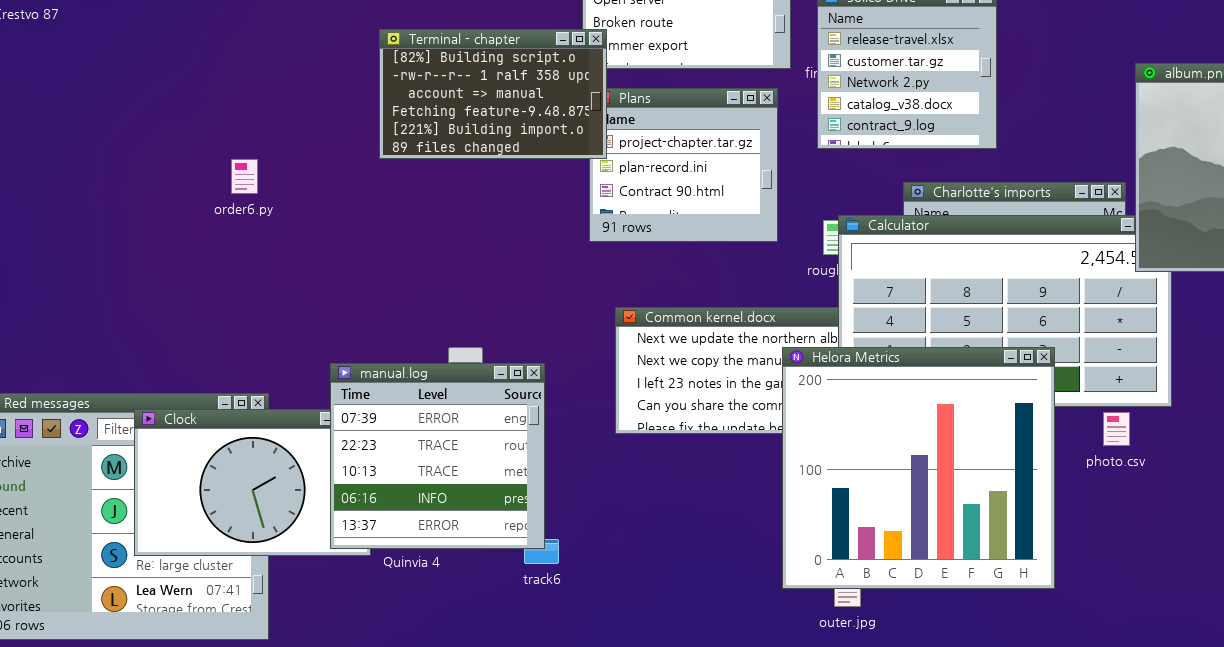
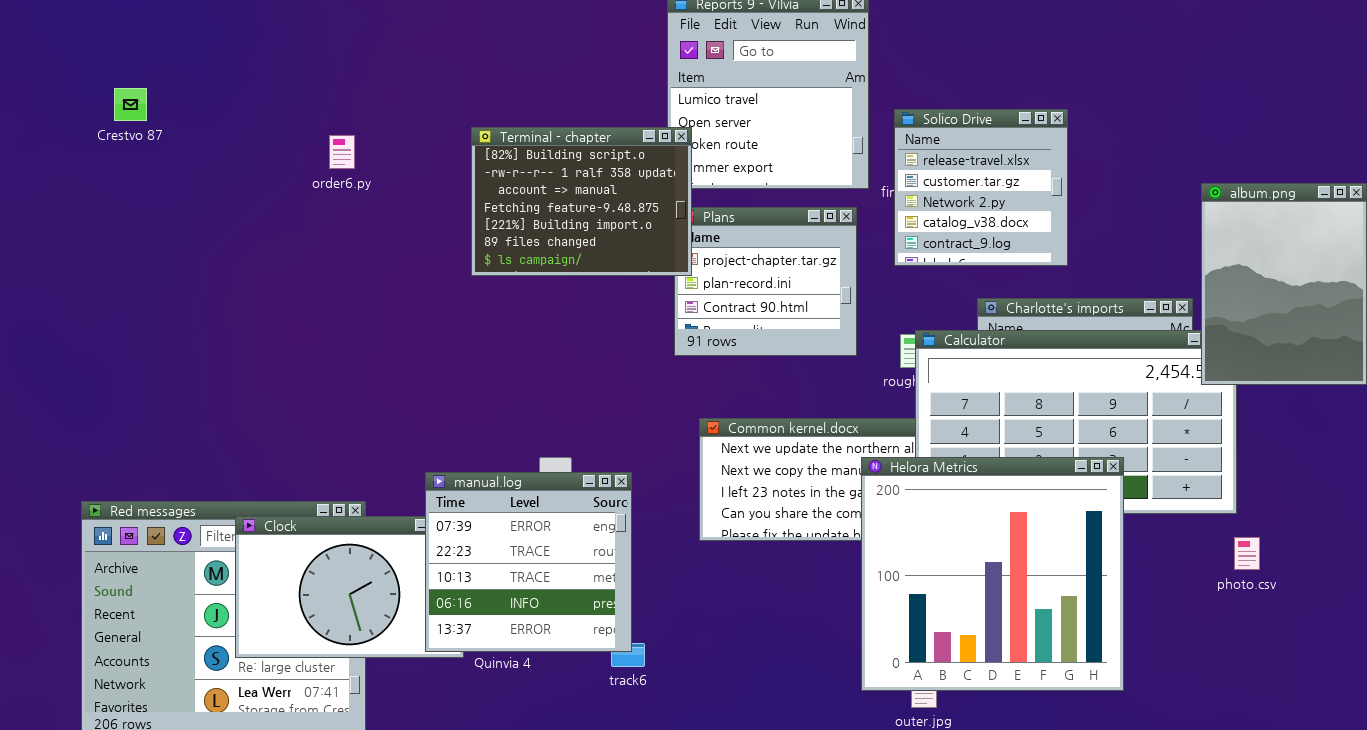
Terminal - chapter: [379,29,607,159] -> [471,127,692,276], resized
order6.py: [231,159,258,194] -> [329,135,355,169], moved
photo.csv: [1103,412,1130,446] -> [1234,537,1260,570], moved

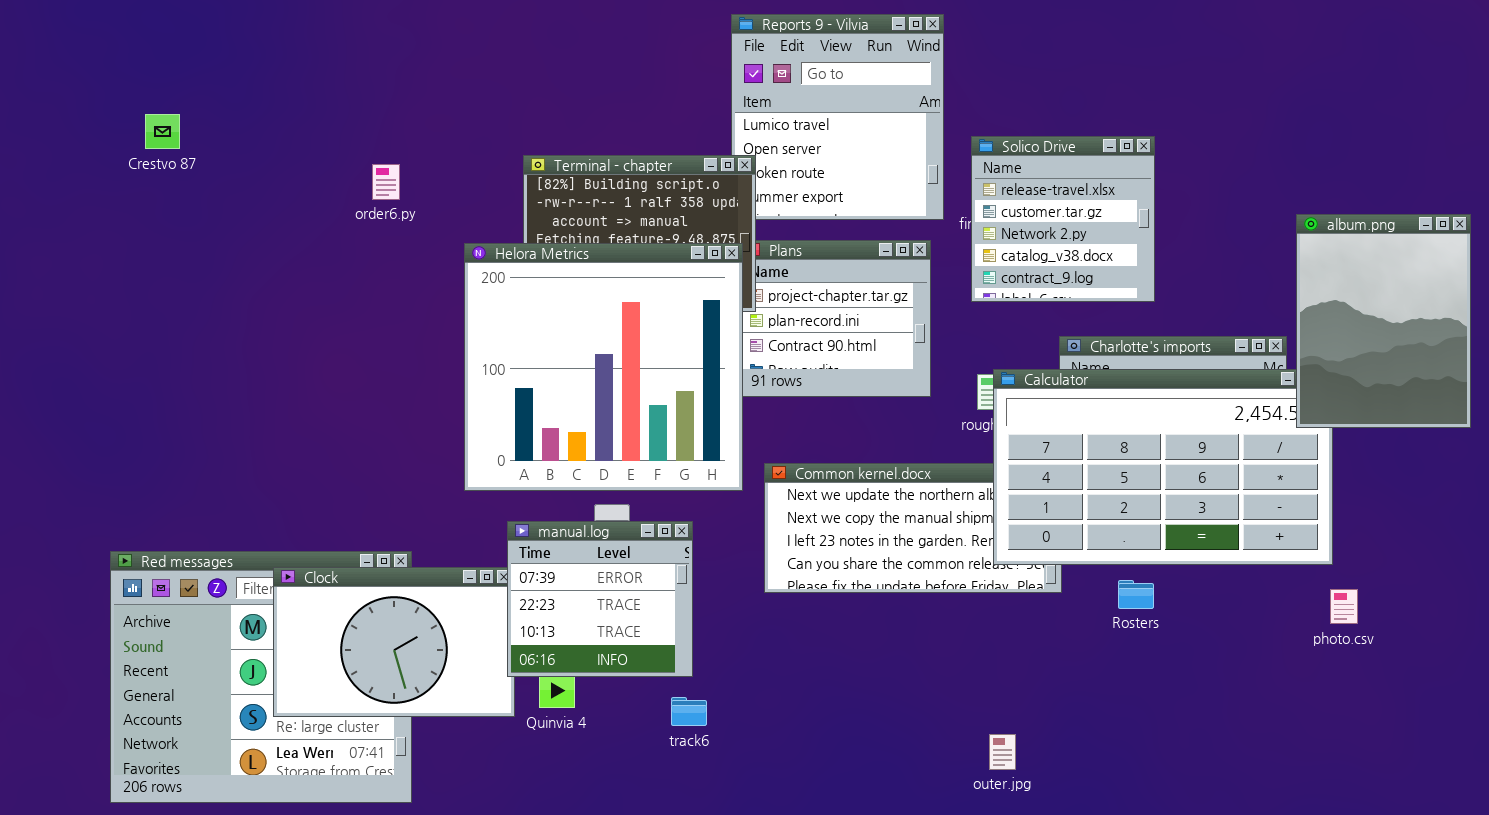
Helora Metrics: [861,457,1124,691] -> [464,243,743,491], moved
manual.log: [425,472,632,652] -> [507,521,693,677], resized

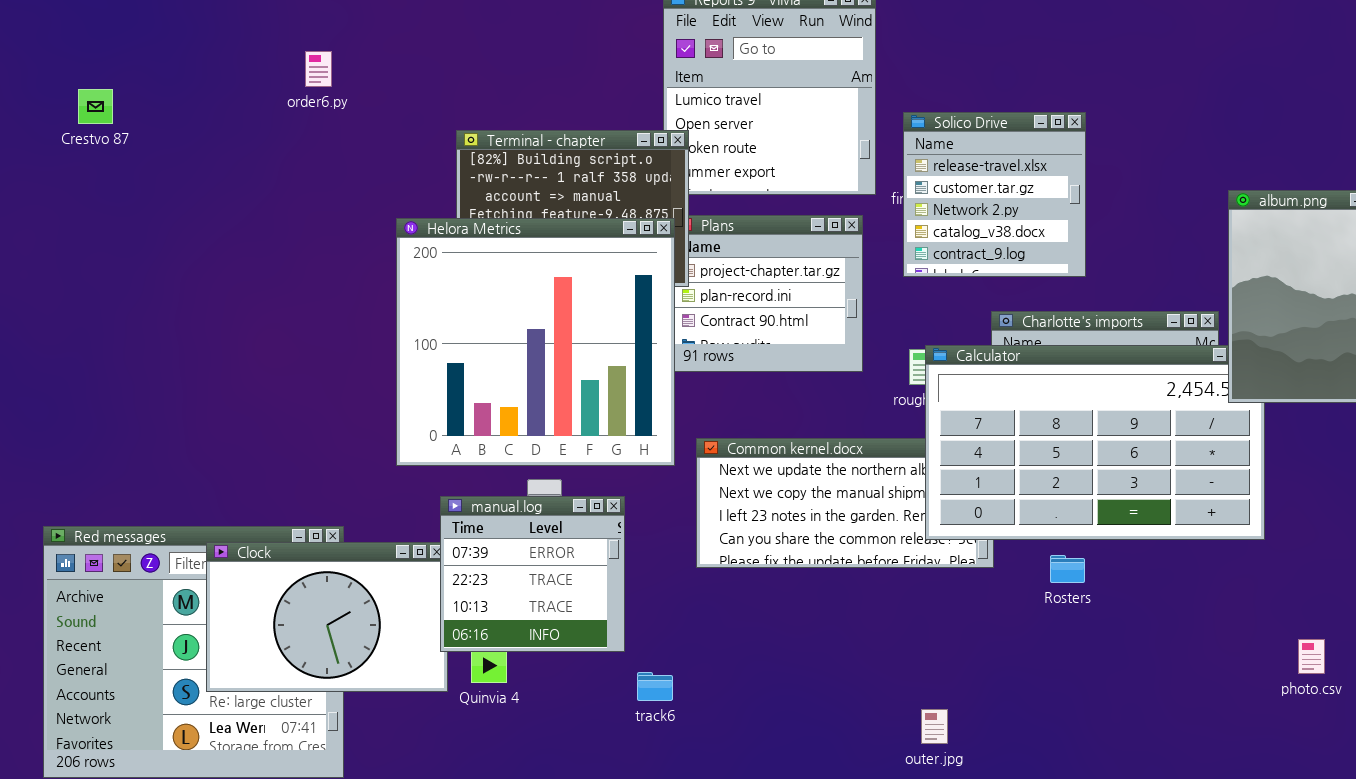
order6.py: [372,164,400,200] -> [305,51,332,87], moved
photo.csv: [1330,589,1358,624] -> [1298,639,1325,674], moved
track6: [671,697,707,726] -> [637,672,673,701], moved

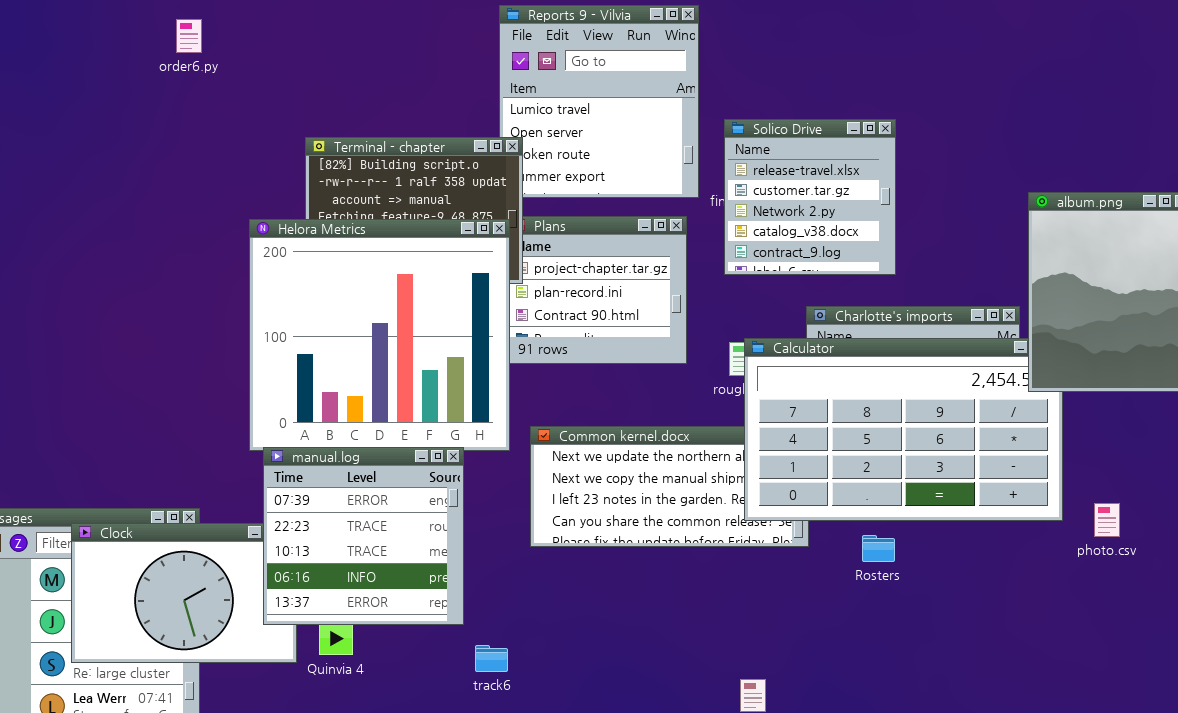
order6.py: [305,51,332,87] -> [176,19,202,53], moved
manual.log: [440,496,625,652] -> [263,447,464,625], resized
photo.csv: [1298,639,1325,674] -> [1094,503,1120,537], moved

